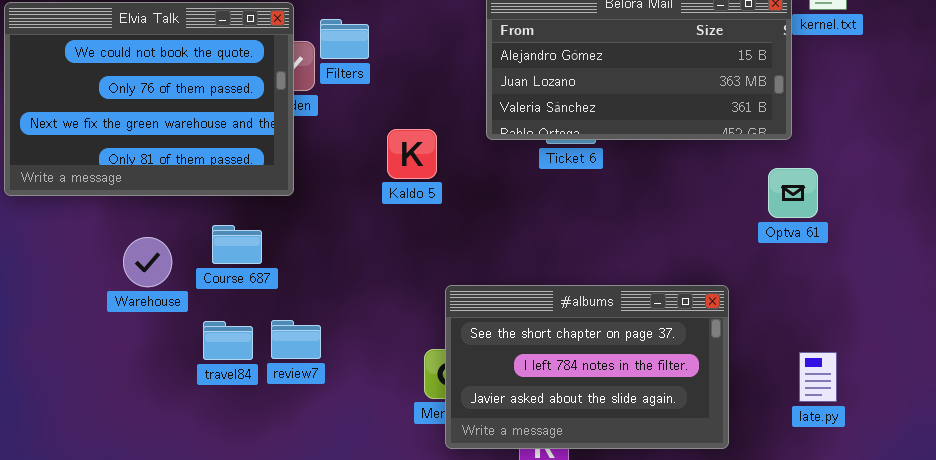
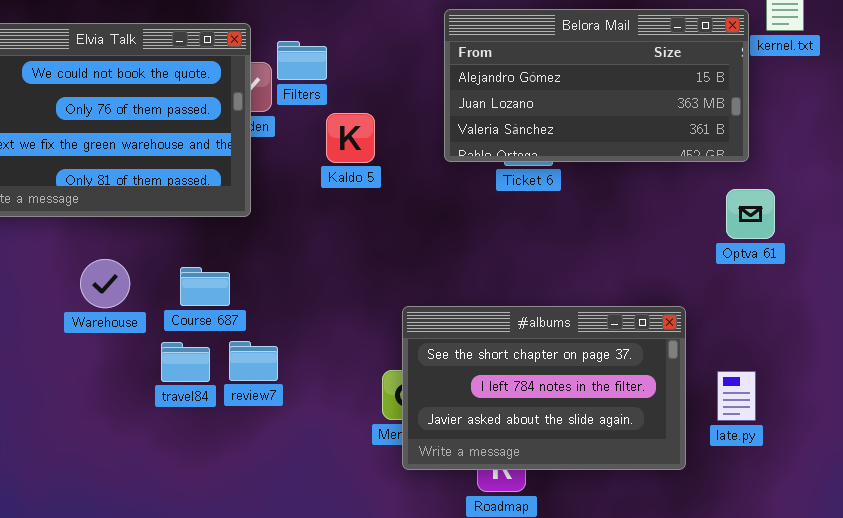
Kaldo 5: [387,129,437,179] -> [326,113,375,163], moved
Course 687: [212,225,262,264] -> [180,267,230,306], moved
late.py: [799,352,837,402] -> [717,371,756,421], moved

